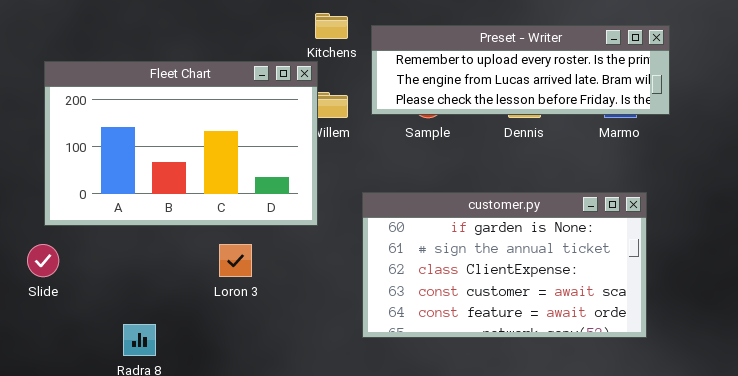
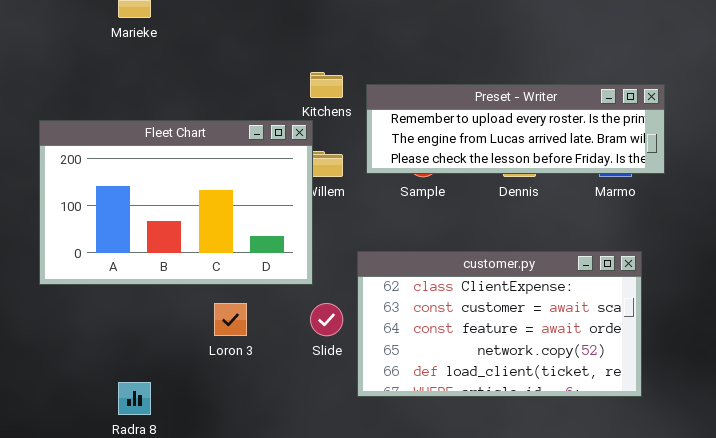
customer.py: [362,192,647,338] -> [357,251,642,397], scrolled down 2 rows
Slide: [27,244,59,277] -> [310,303,343,336], moved

